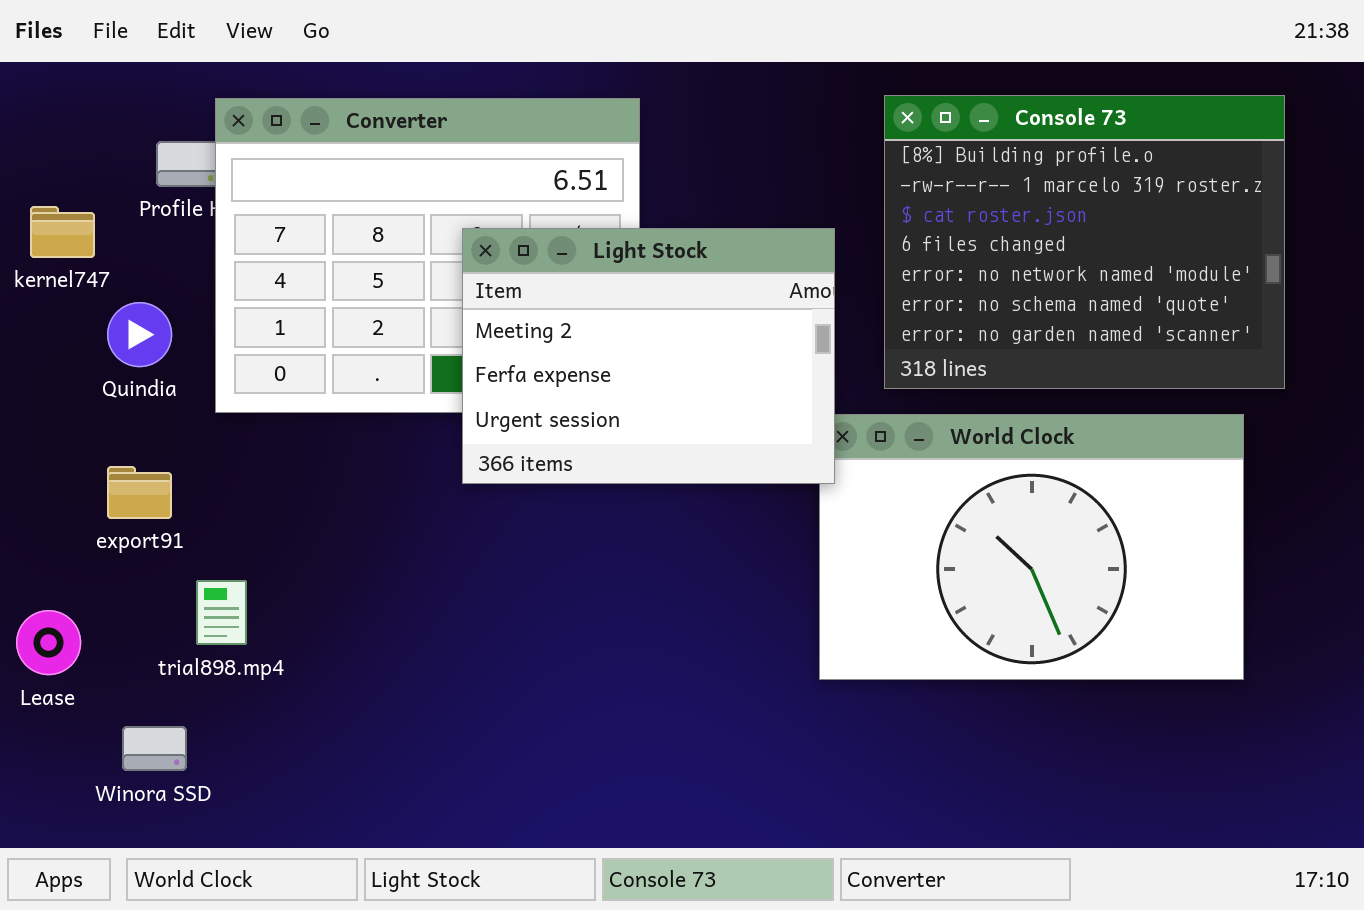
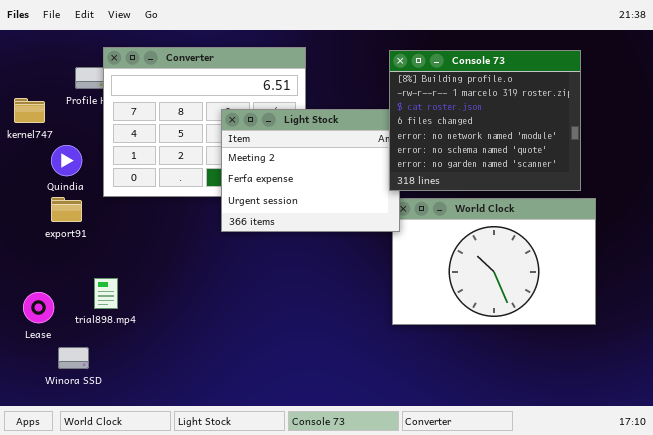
Console 73: [884,95,1285,389] -> [389,50,581,191], moved
export91: [107,466,172,519] -> [51,197,82,222], moved
Lease: [16,610,81,675] -> [23,292,54,323], moved

